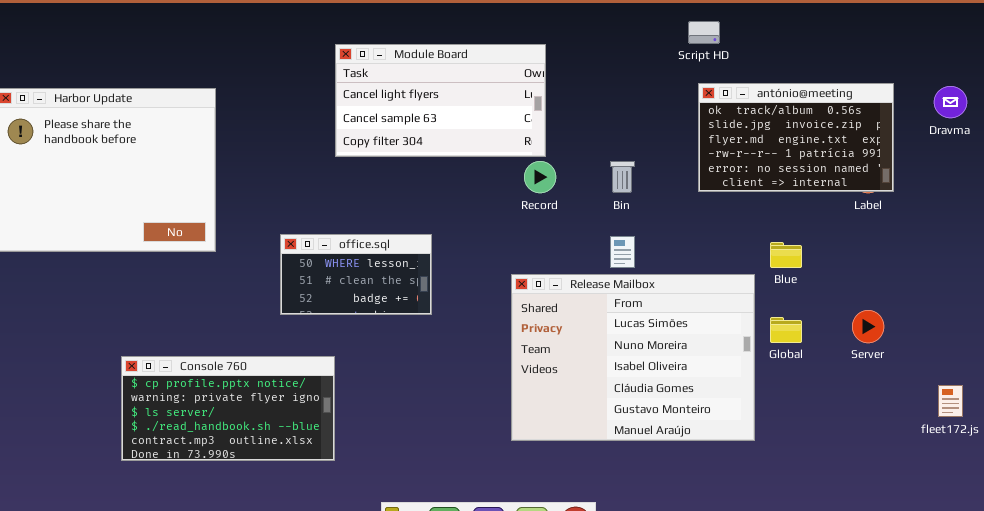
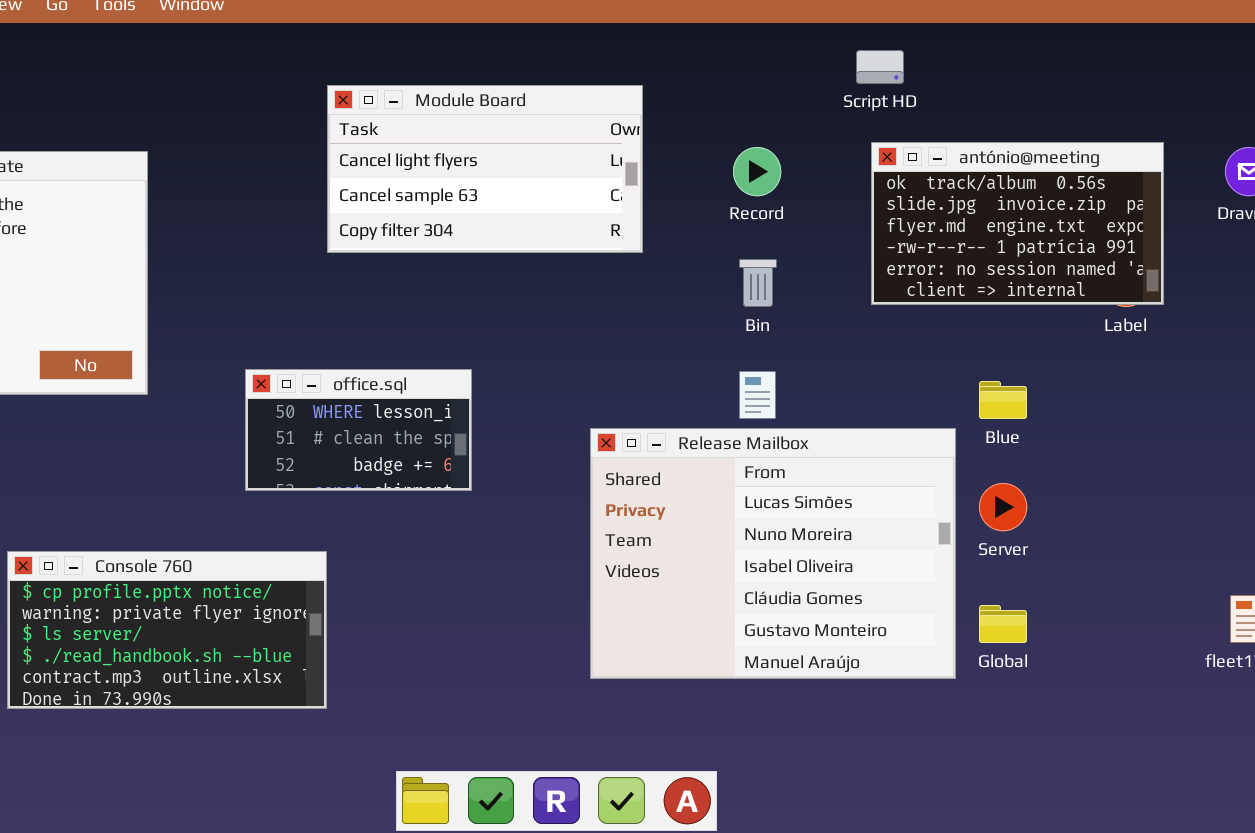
Record: [524,161,556,193] -> [733,147,781,196], moved
Server: [852,310,884,343] -> [979,483,1027,531], moved
Global: [770,317,802,343] -> [979,605,1027,643], moved

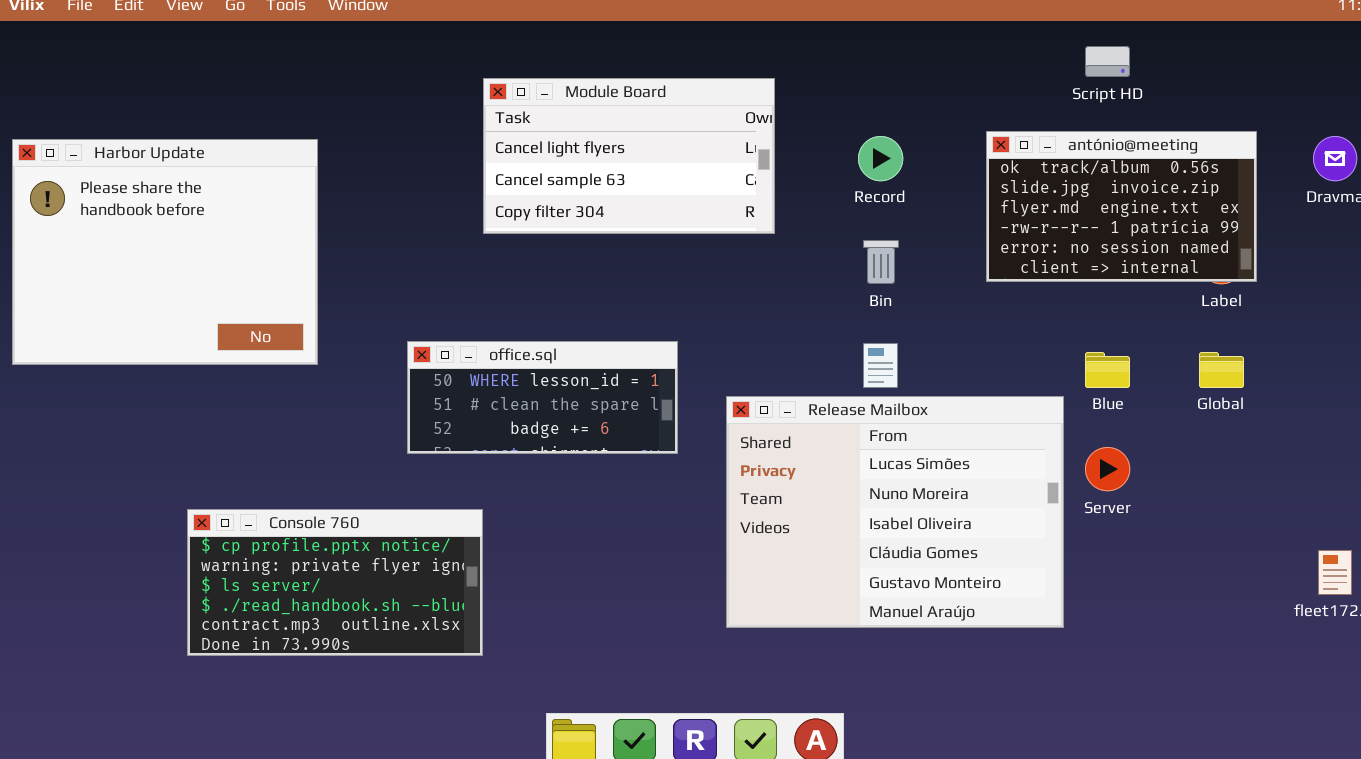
Script HD: [856,50,904,84] -> [1085,46,1130,77], moved
office.sql: [245,369,472,491] -> [407,341,678,454], resized
Global: [979,605,1027,643] -> [1199,352,1244,388], moved

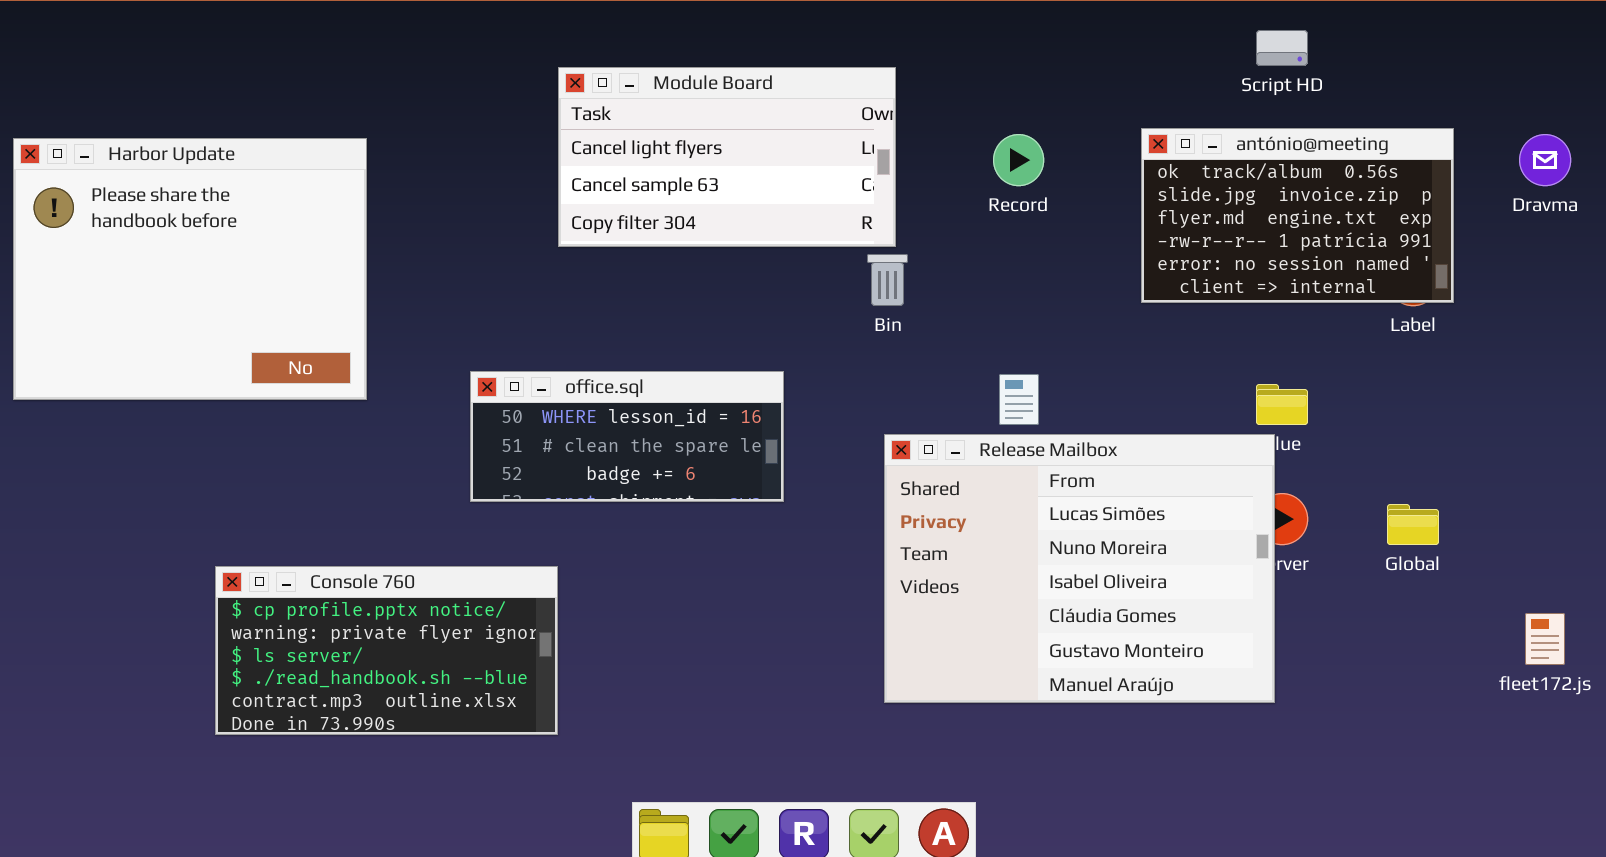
Bin: [863,240,899,284] -> [867,254,908,306], moved
Global: [1199,352,1244,388] -> [1387,504,1439,545], moved
Release Mailbox: [726,396,1064,628] -> [884,434,1275,703], moved

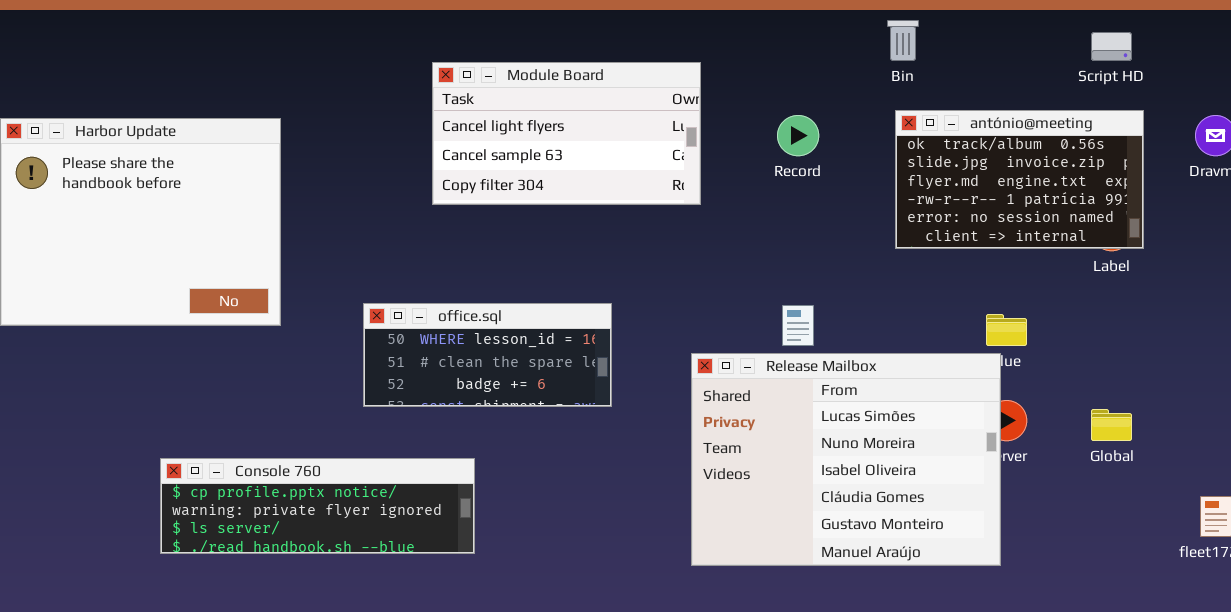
Script HD: [1256,30,1308,66] -> [1091,32,1132,61], moved
Bin: [867,254,908,306] -> [887,20,919,61], moved
Console 760: [215,566,558,735] -> [160,458,475,554], resized

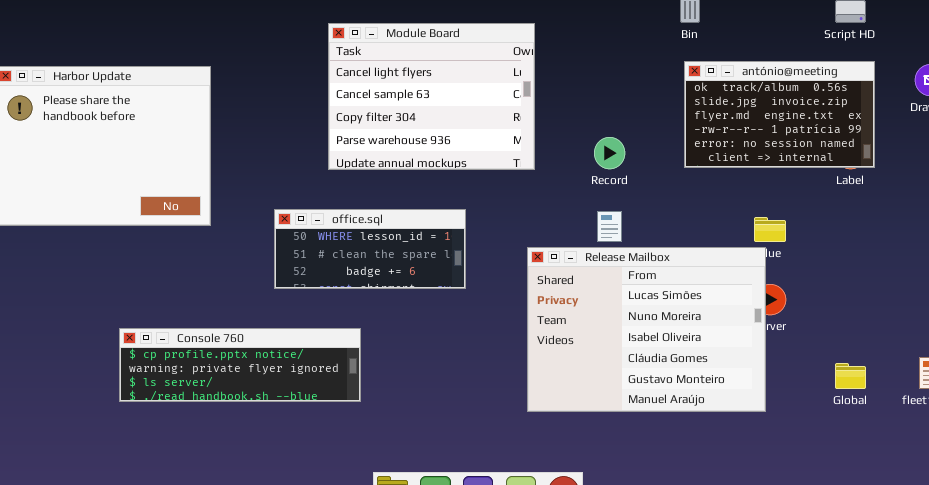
Module Board: [432,62,701,205] -> [328,23,535,170], resized
Record: [777,115,819,156] -> [594,137,625,169], moved
Global: [1091,409,1132,441] -> [835,363,866,389], moved

